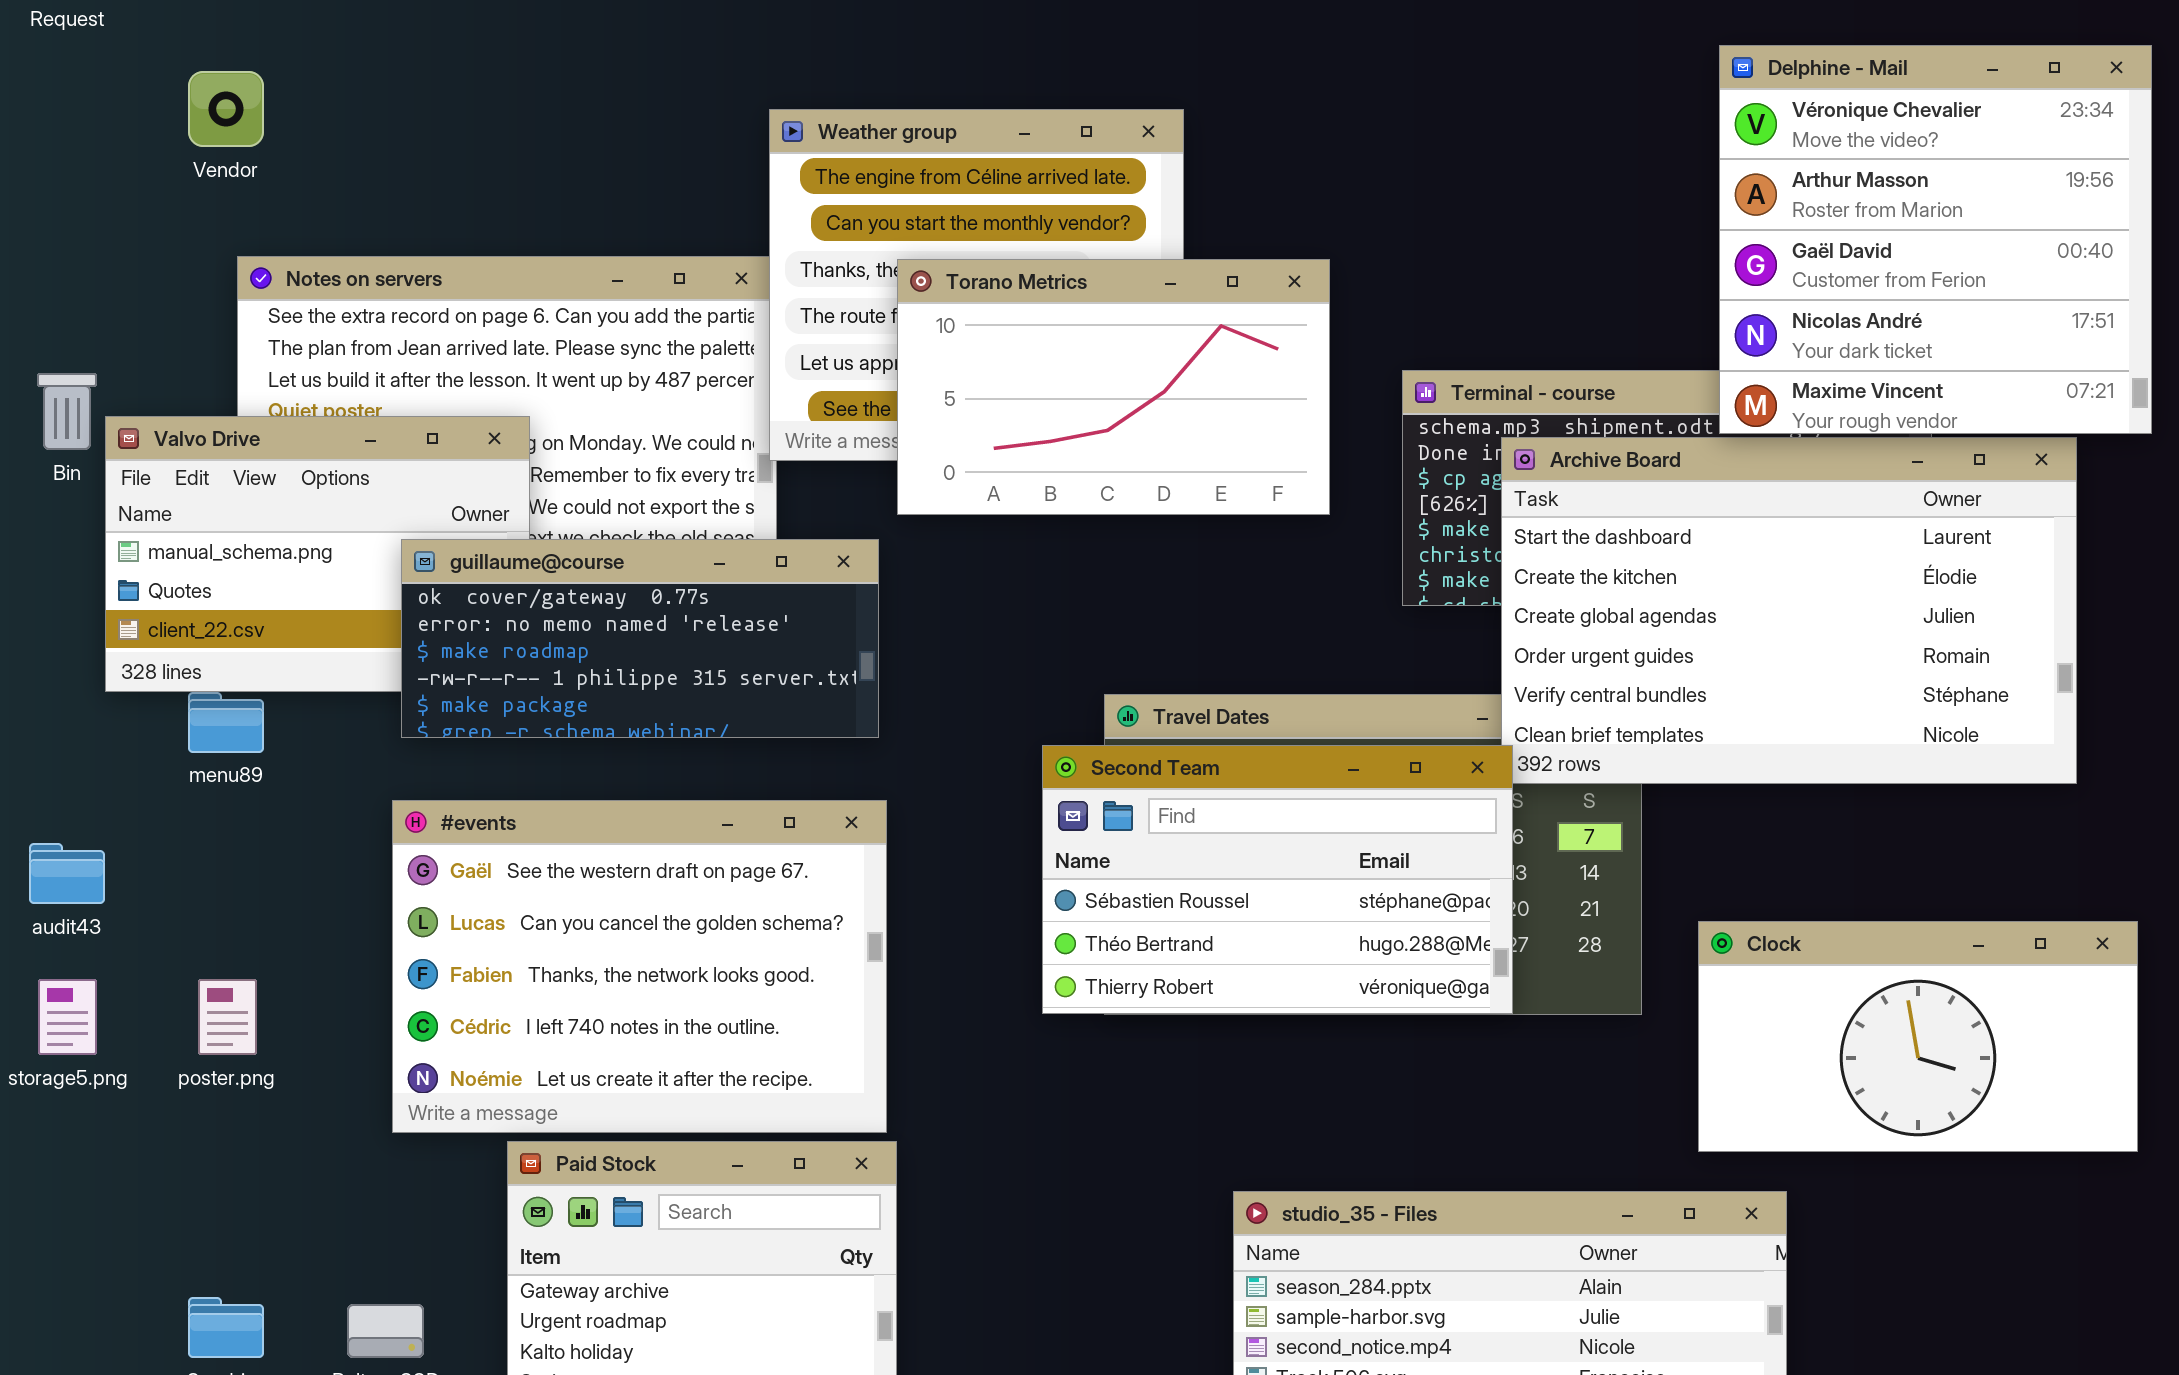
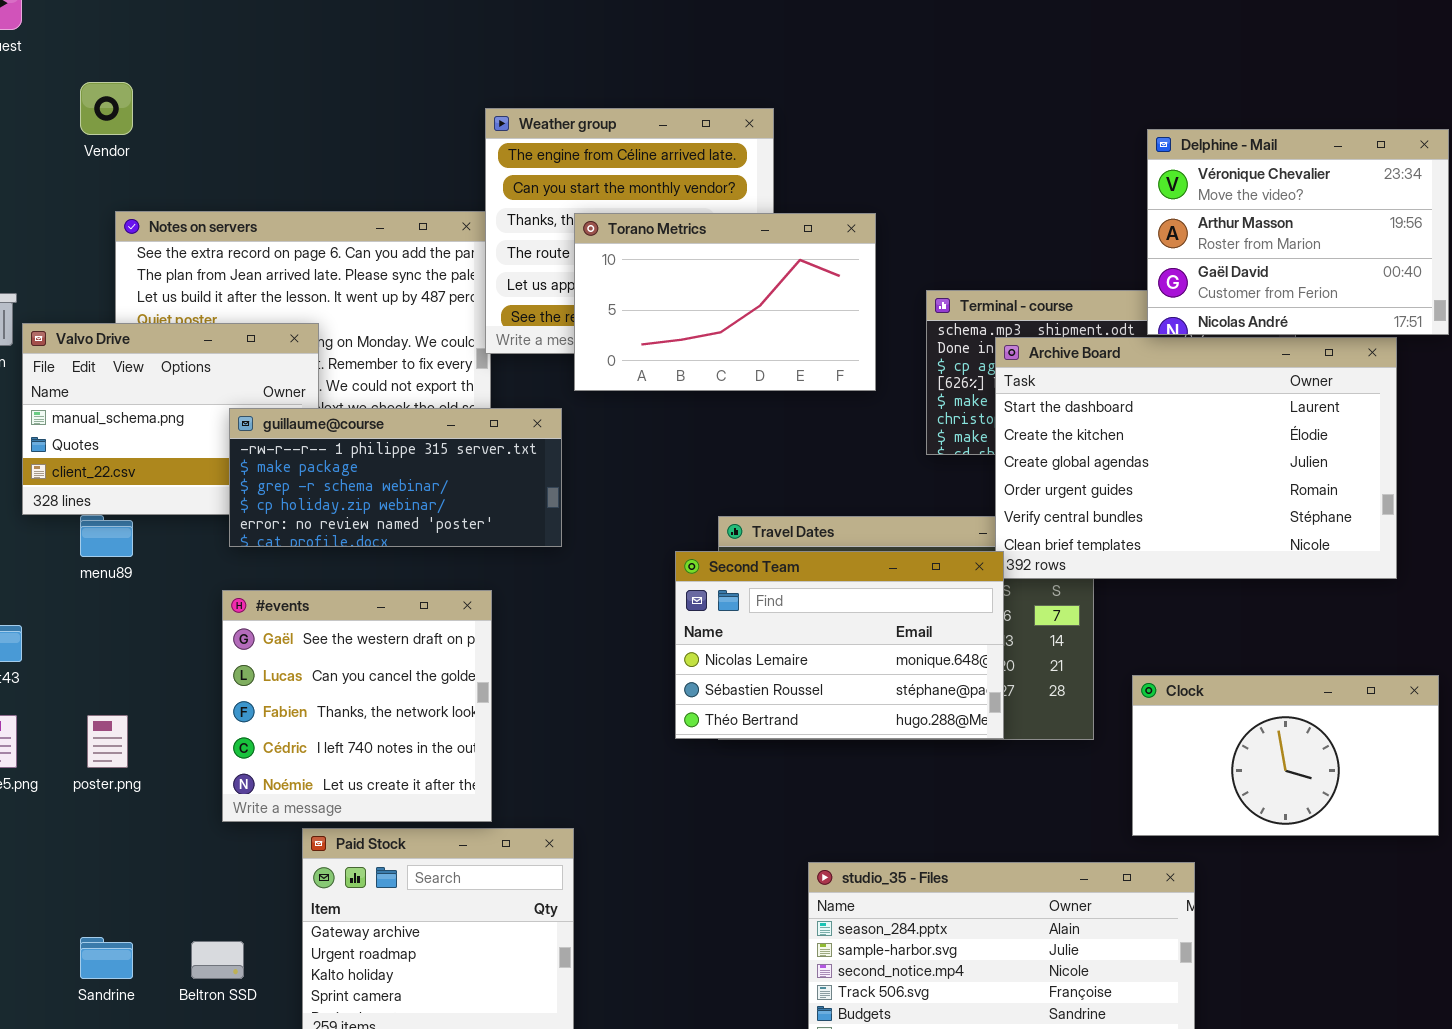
Delphine - Mail: [1719,45,2152,434] -> [1147,129,1449,335], resized
guillaume@course: [401,539,879,738] -> [229,408,562,547], scrolled down 3 rows
Second Team: [1042,745,1513,1014] -> [675,551,1004,739], scrolled up 1 row
#events: [392,800,887,1133] -> [222,590,492,822], resized

